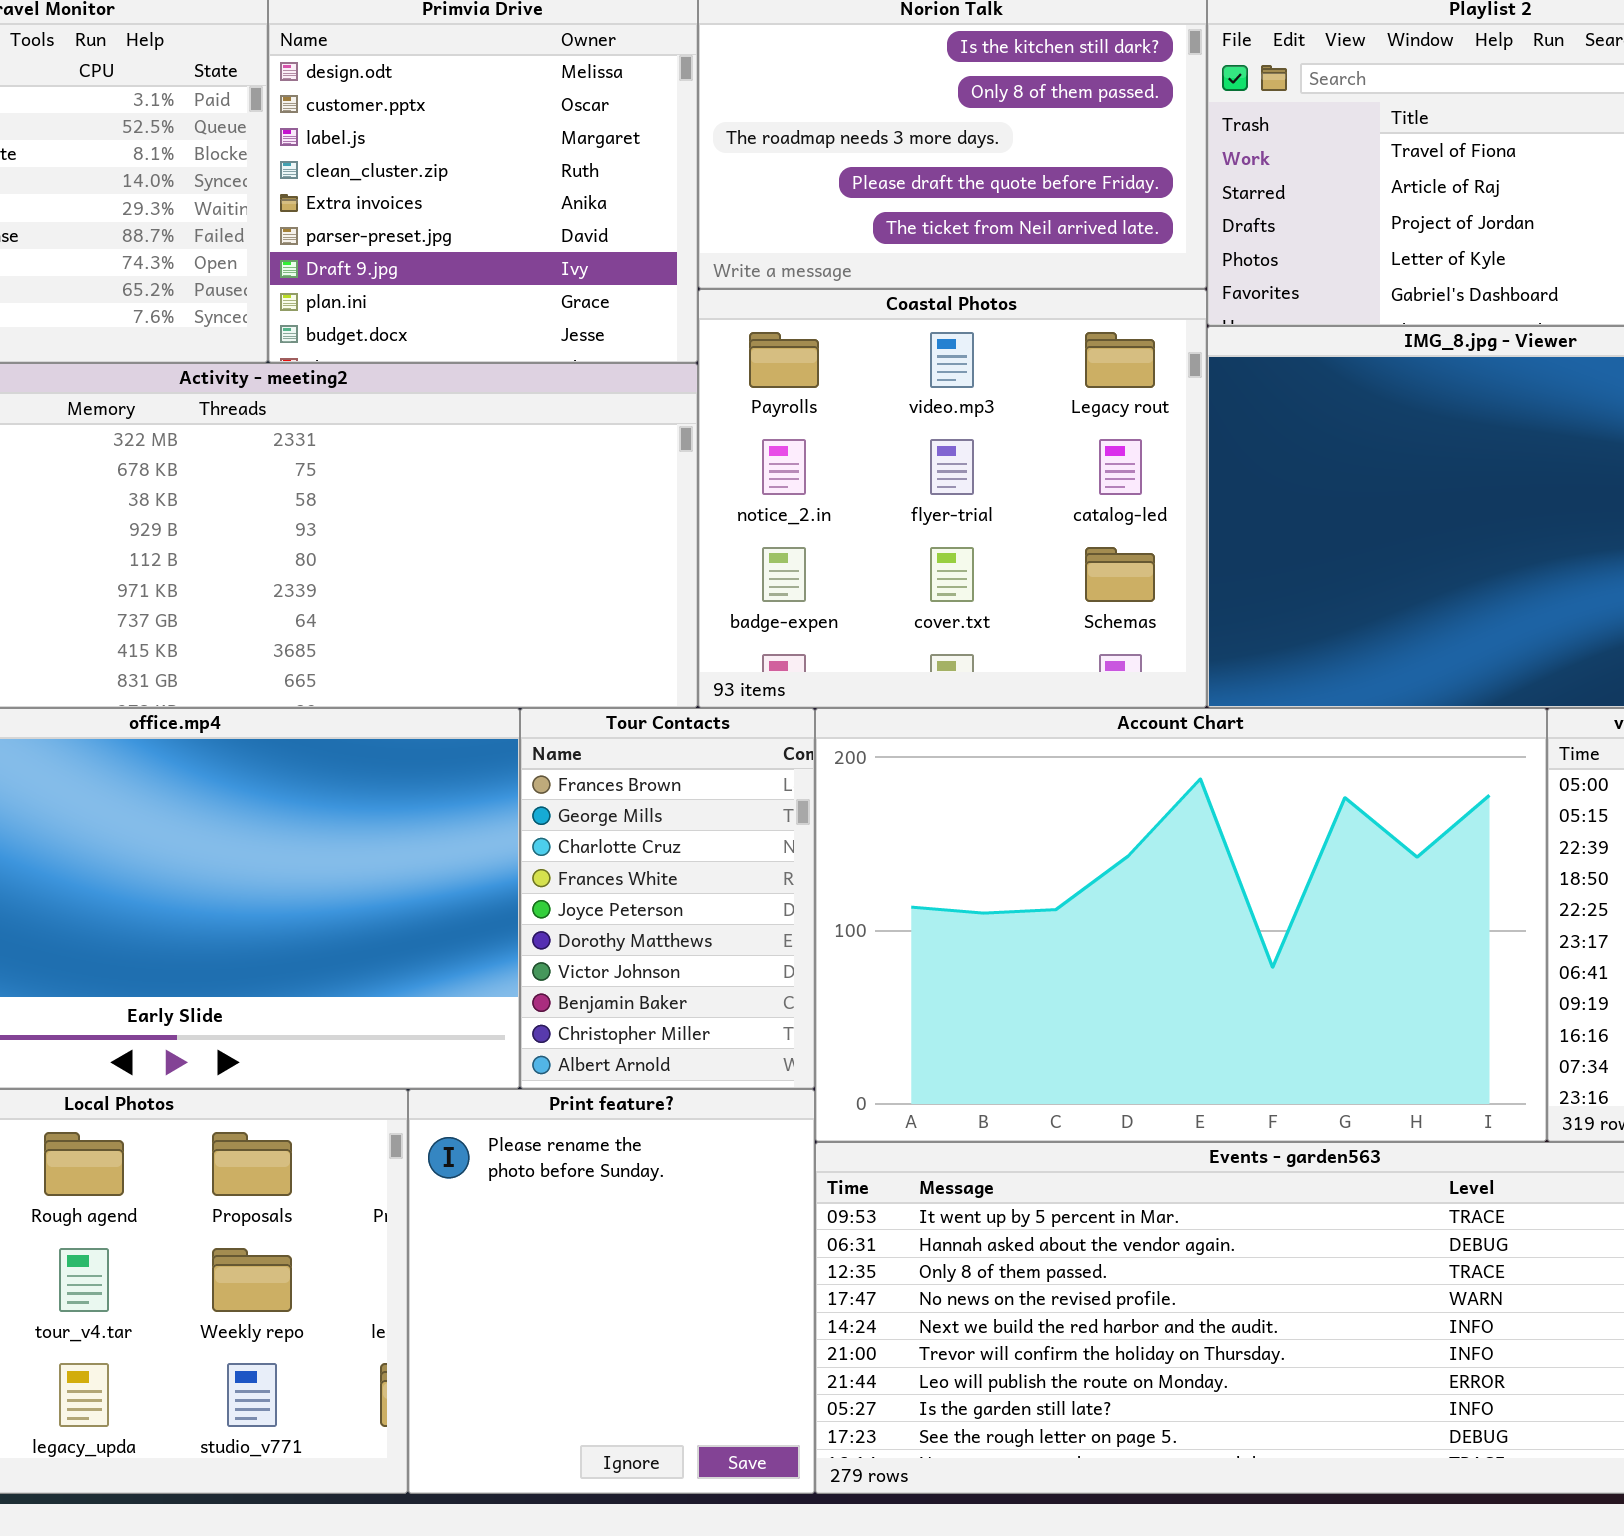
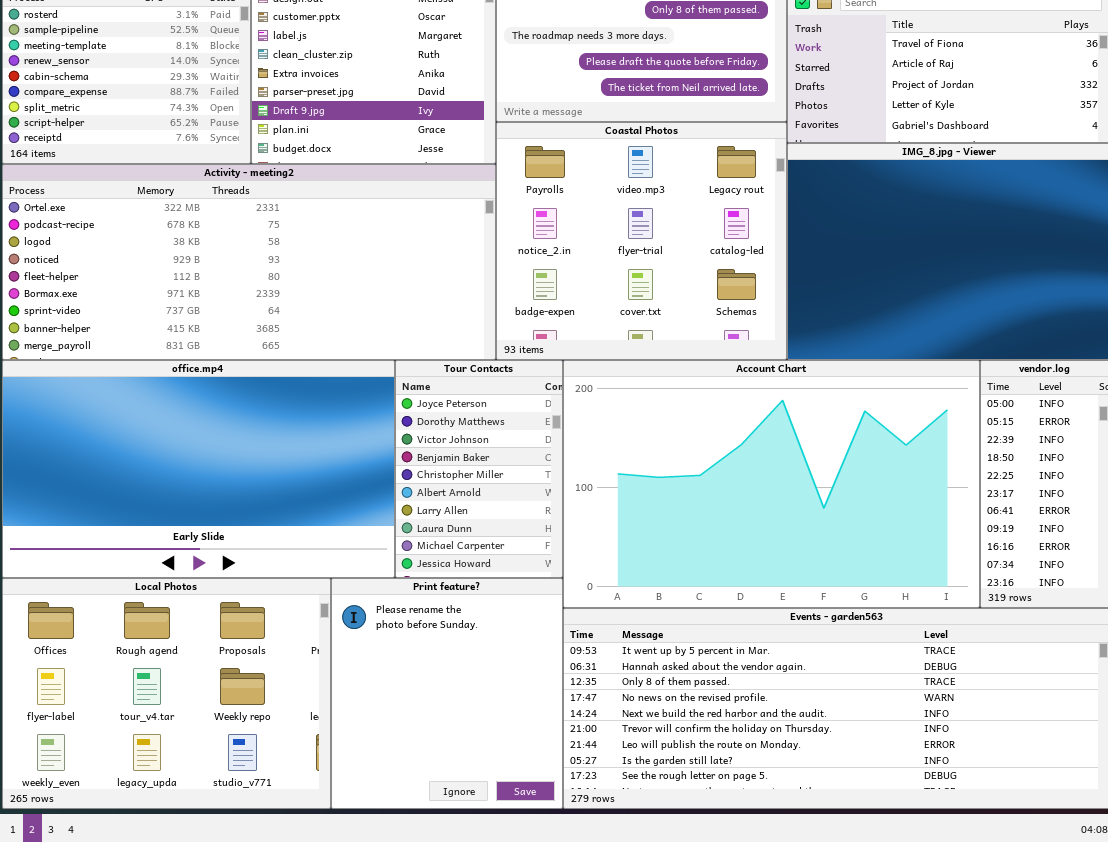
Tour Contacts: [520,708,815,1089] -> [395,360,563,578], scrolled down 4 rows

